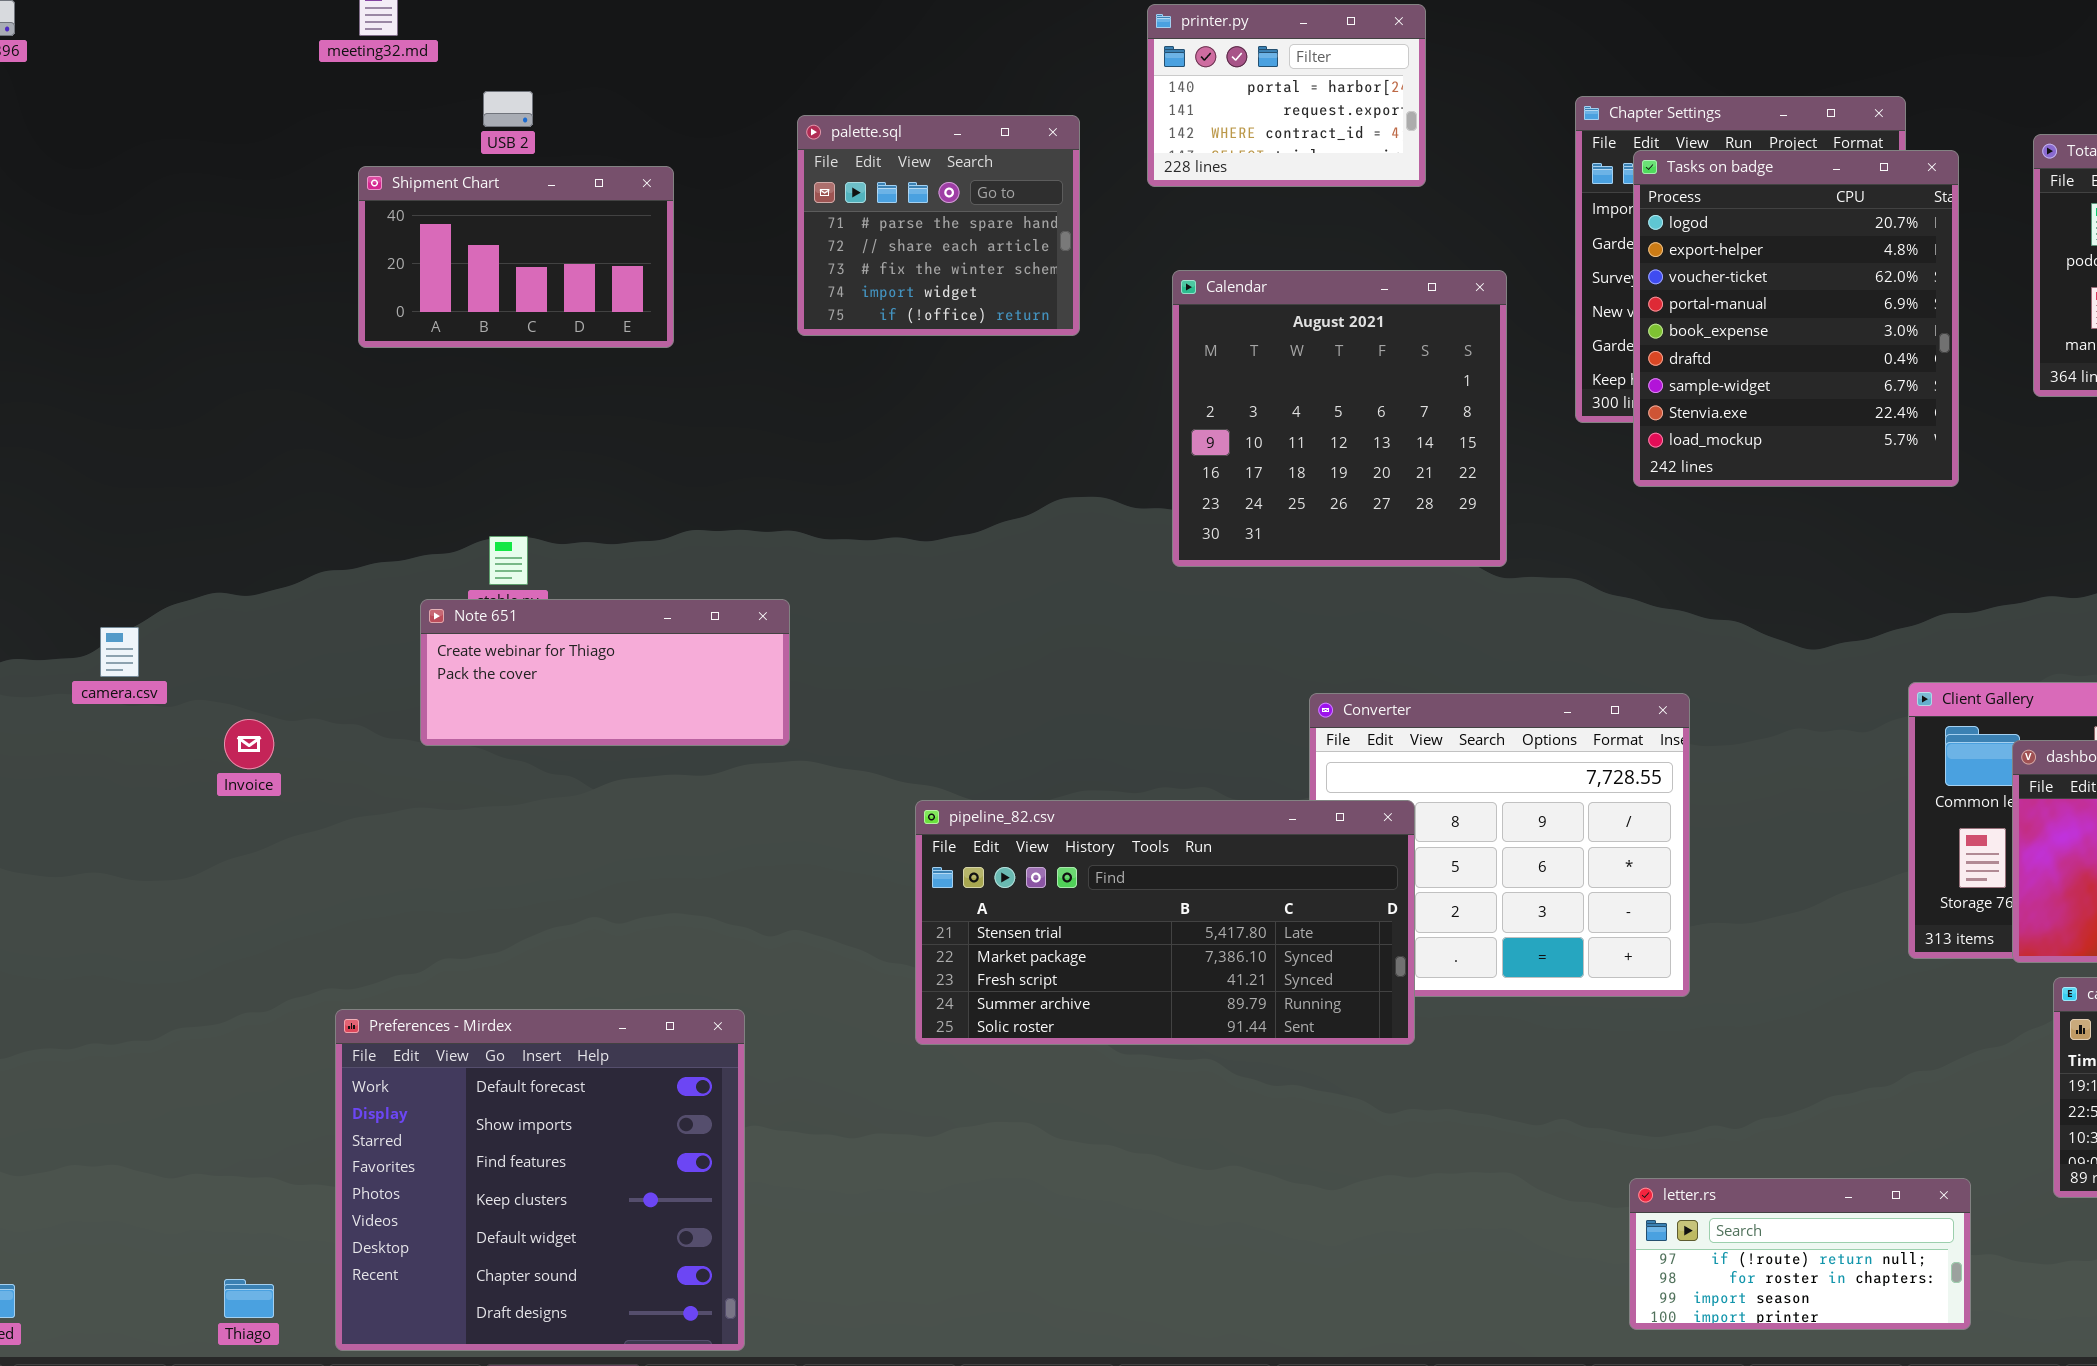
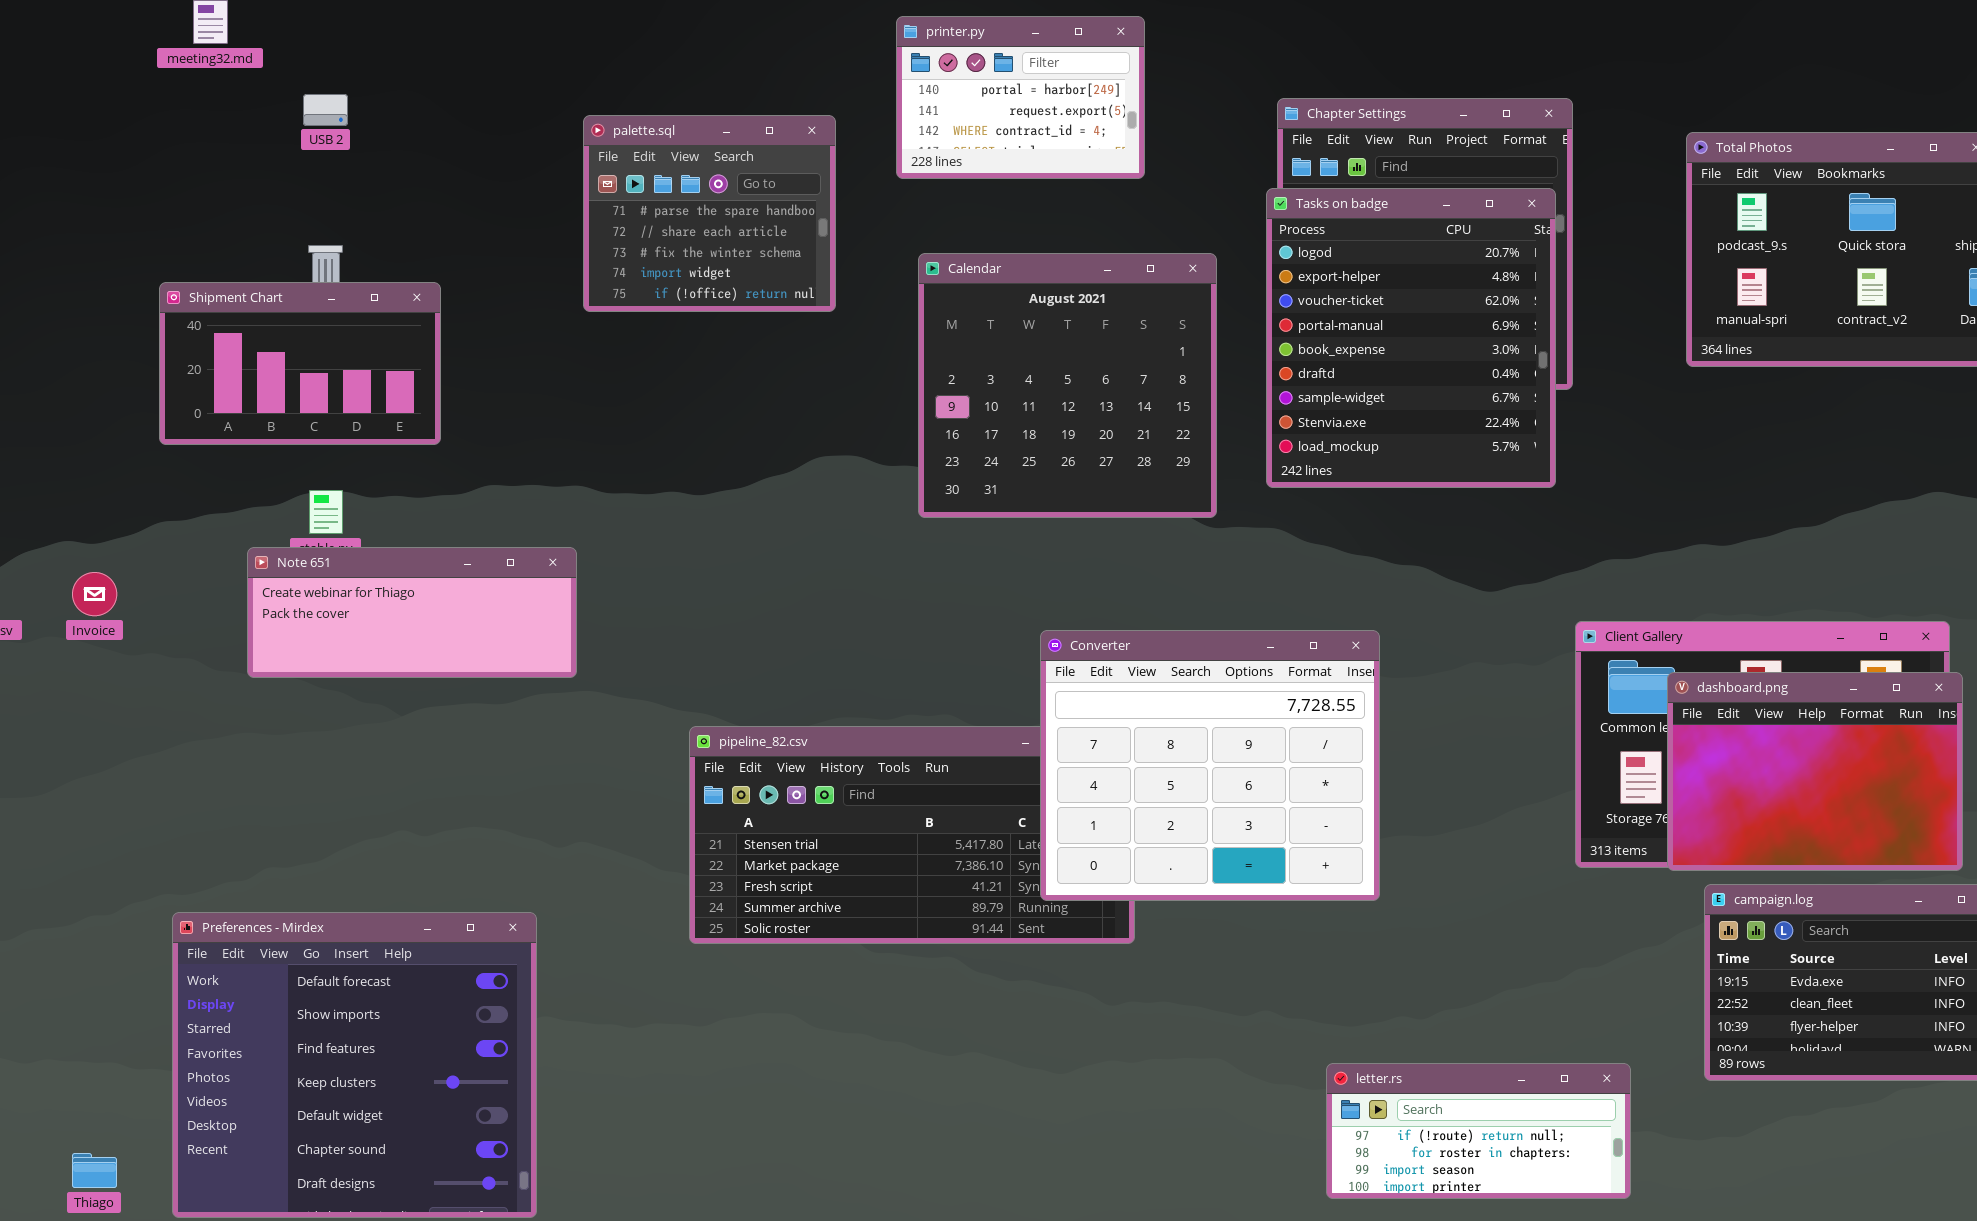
Tasks on badge: [1633,150,1959,487] -> [1266,188,1556,488], moved
Shipment Chart: [358,166,674,348] -> [159,282,441,445], moved
Converter: [1309,693,1690,997] -> [1040,630,1380,901], raised
Invoice: [224,719,274,769] -> [72,572,117,616], moved

